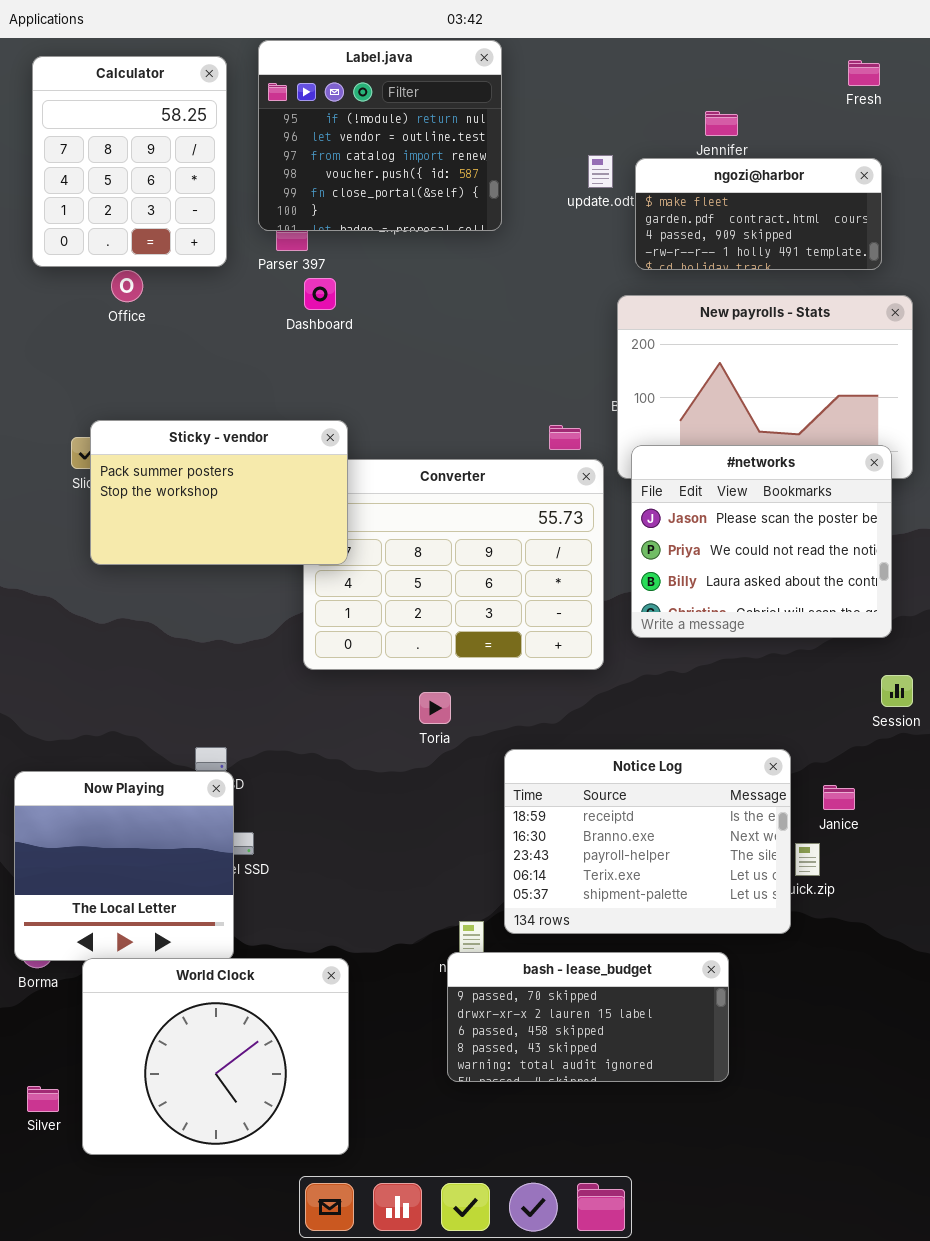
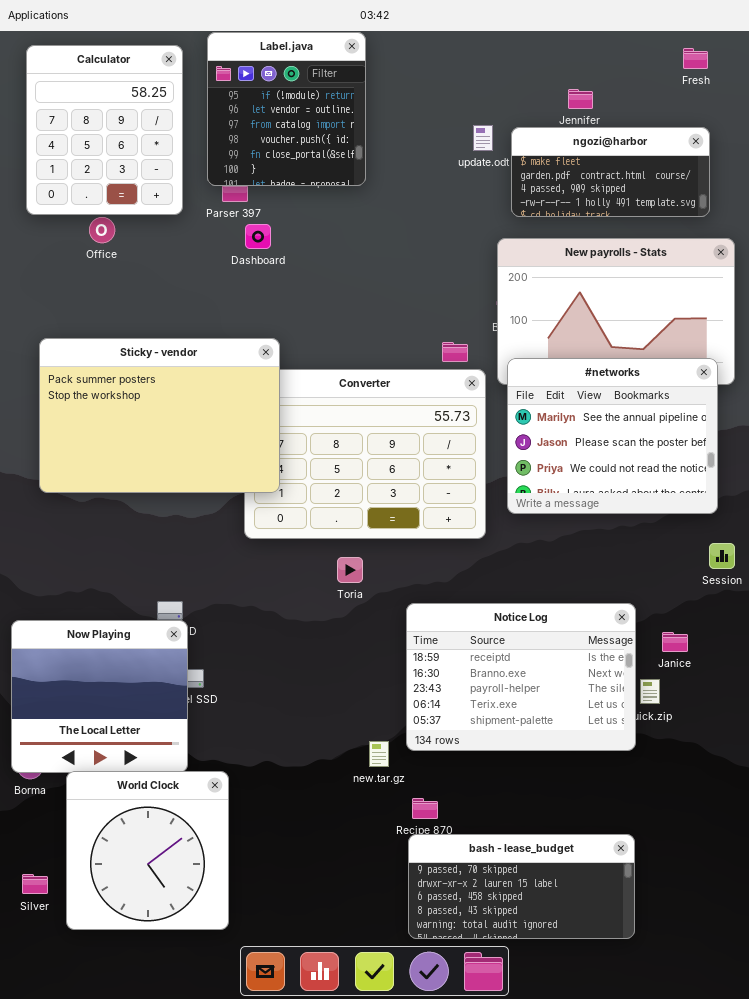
Label.java: [258,40,502,231] -> [207,32,366,186], resized
Sticky - vendor: [90,420,348,565] -> [39,338,280,493], resized
#networks: [631,445,892,638] -> [507,358,718,514], scrolled up 1 row
bash - lease_budget: [447,952,729,1082] -> [408,834,635,939], moved
World Clock: [82,958,349,1155] -> [66,771,229,930], resized

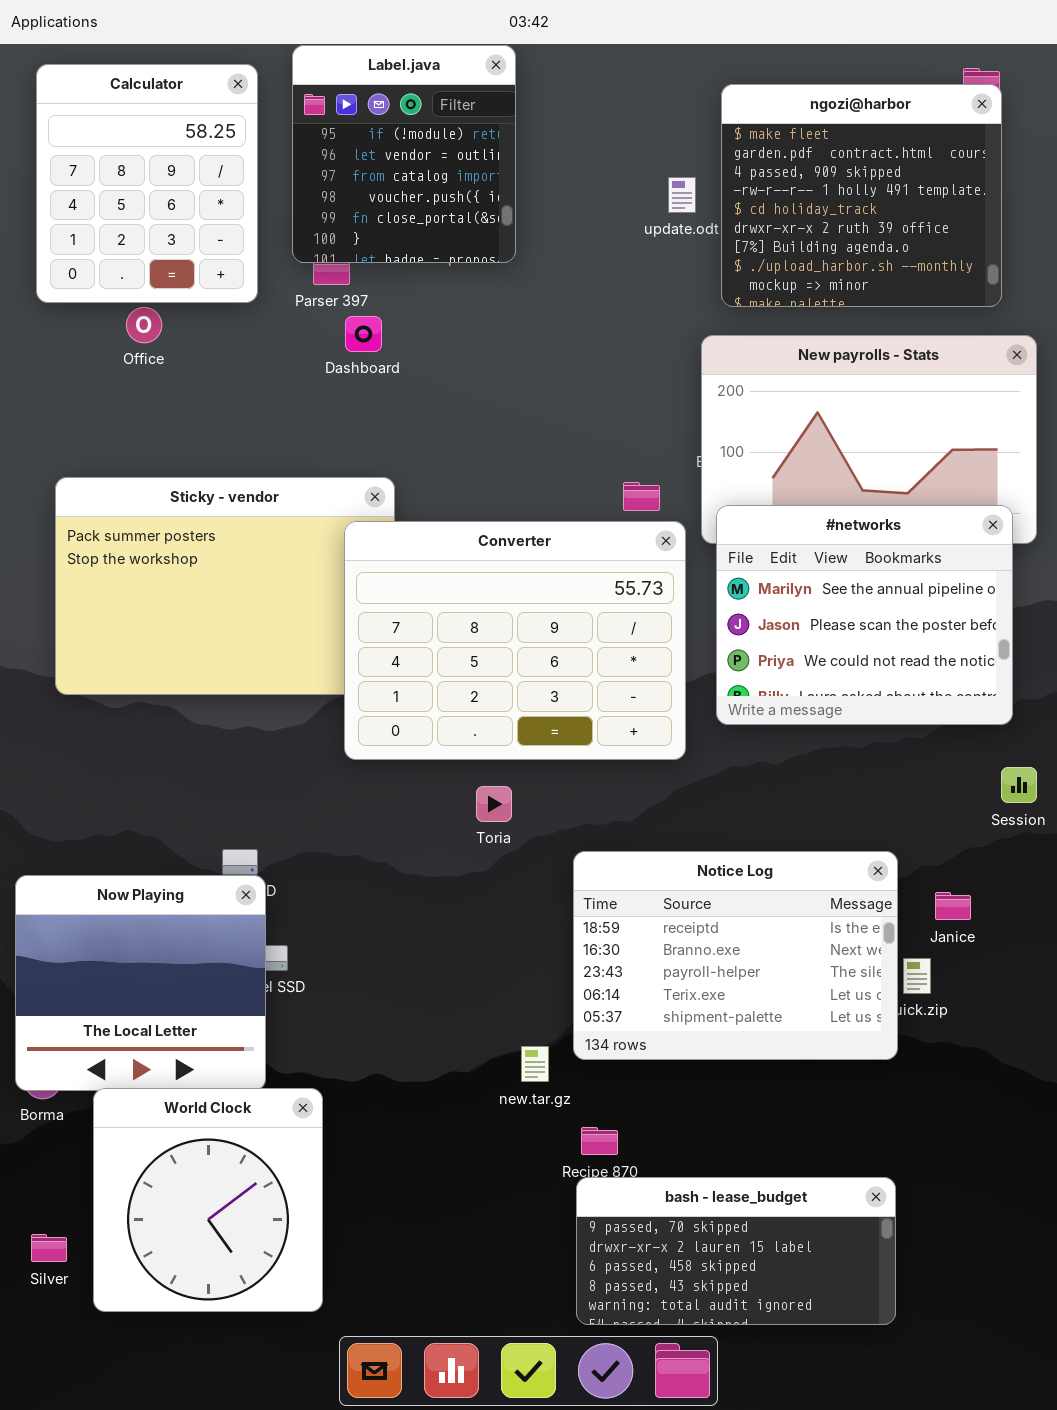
ngozi@harbor: [511,127,710,217] -> [721,84,1002,307], resized
Converter: [244,369,486,539] -> [344,521,686,760], raised

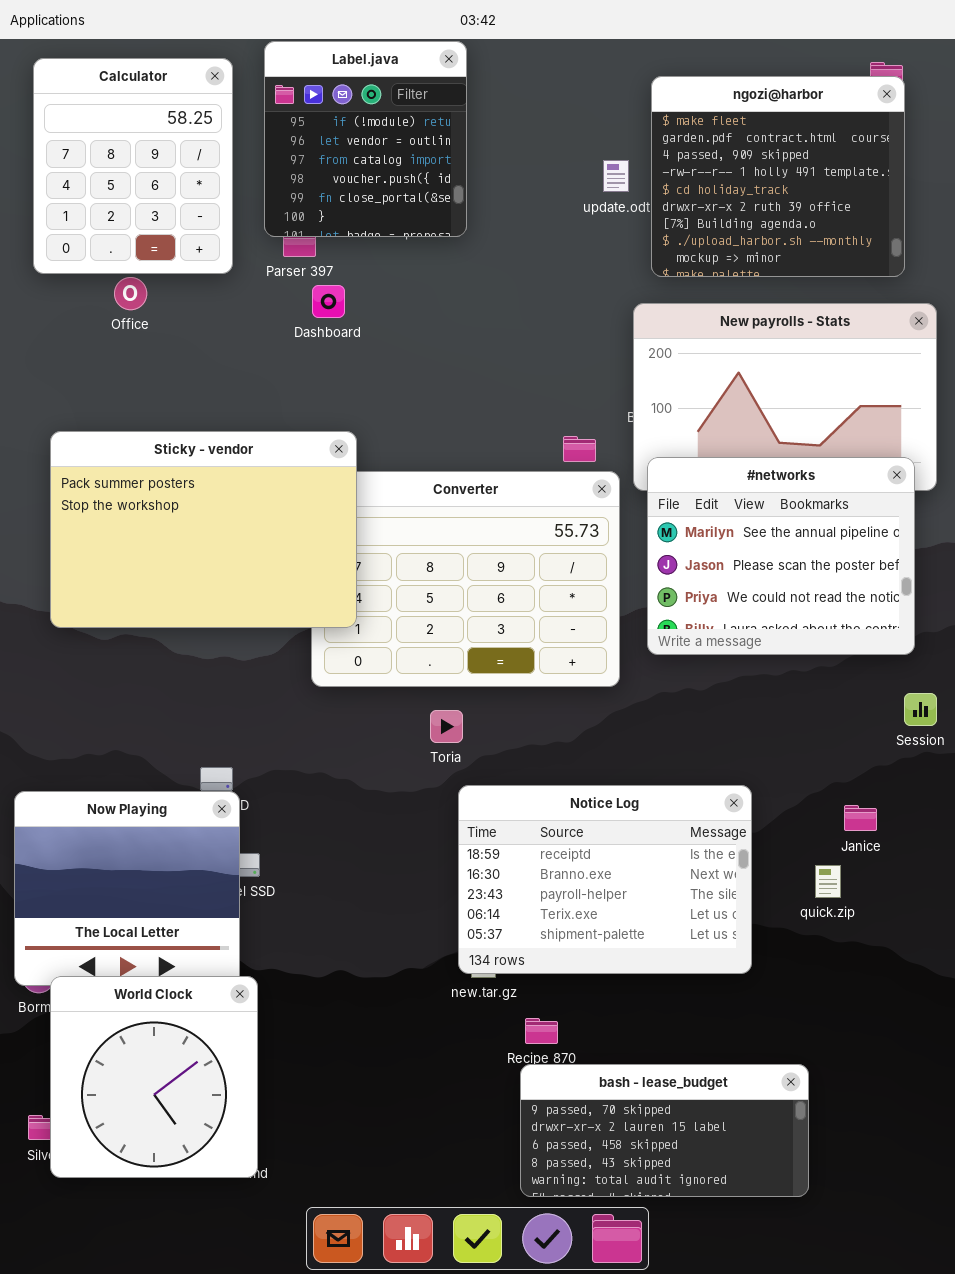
Sticky - vendor: [55,477,395,695] -> [50,431,357,628], raised
Notice Log: [573,851,898,1060] -> [458,785,752,974], moved
World Clock: [93,1088,323,1312] -> [50,976,258,1178], moved

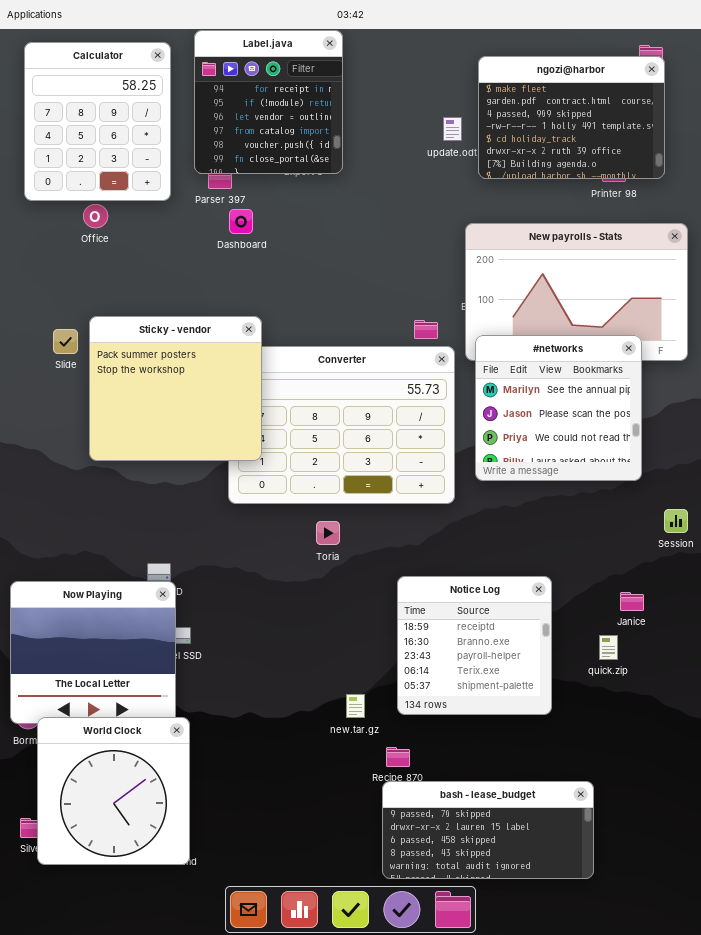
Label.java: [264,41,467,237] -> [194,30,343,174], scrolled up 1 row
ngozi@harbor: [651,76,905,277] -> [478,56,665,179], resized
Sticky - vendor: [50,431,357,628] -> [89,316,262,461], resized
#networks: [647,457,915,655] -> [475,335,642,481], resized
Notice Log: [458,785,752,974] -> [397,576,552,715], resized

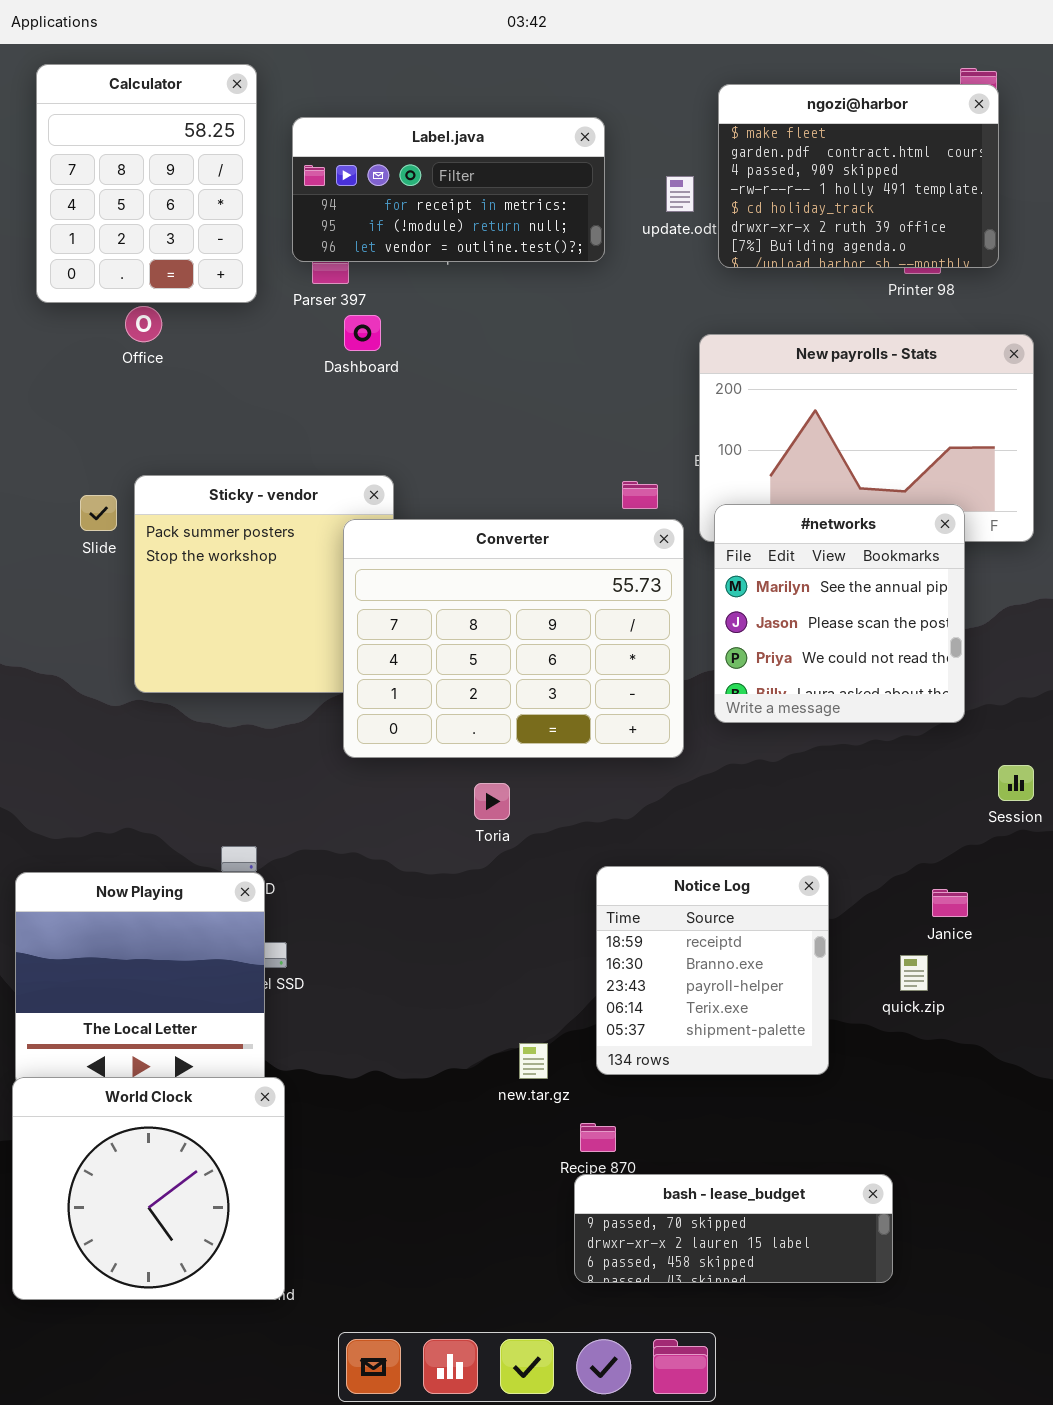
Label.java: [194,30,343,174] -> [292,117,605,262], resized
Converter: [228,346,455,504] -> [343,519,684,758], raised
World Clock: [37,717,190,865] -> [12,1077,285,1300], resized
bash - lease_budget: [382,781,594,879] -> [574,1174,893,1283], resized

